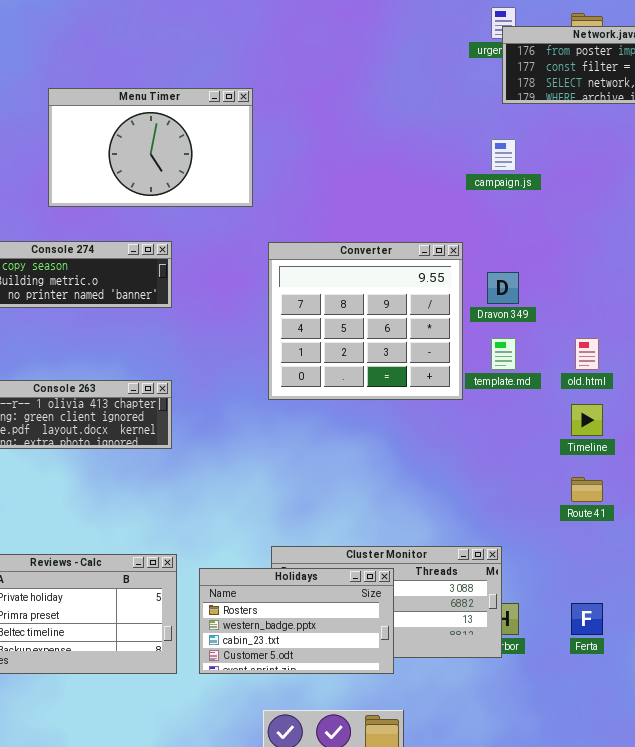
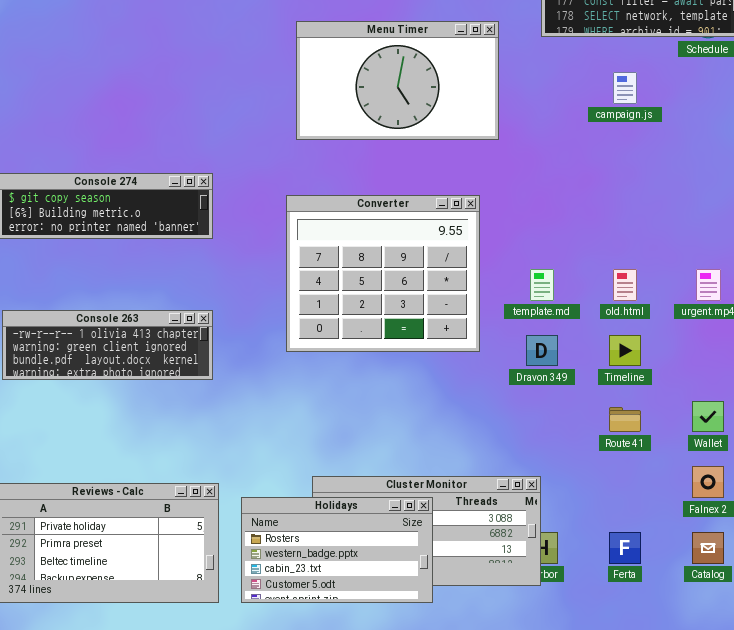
Menu Timer: [48,88,253,207] -> [296,21,499,140], moved
campaign.js: [491,139,516,171] -> [613,72,637,104], moved
Converter: [268,242,463,400] -> [286,195,480,352], moved
Dravon 349: [487,272,519,304] -> [526,335,558,366], moved

